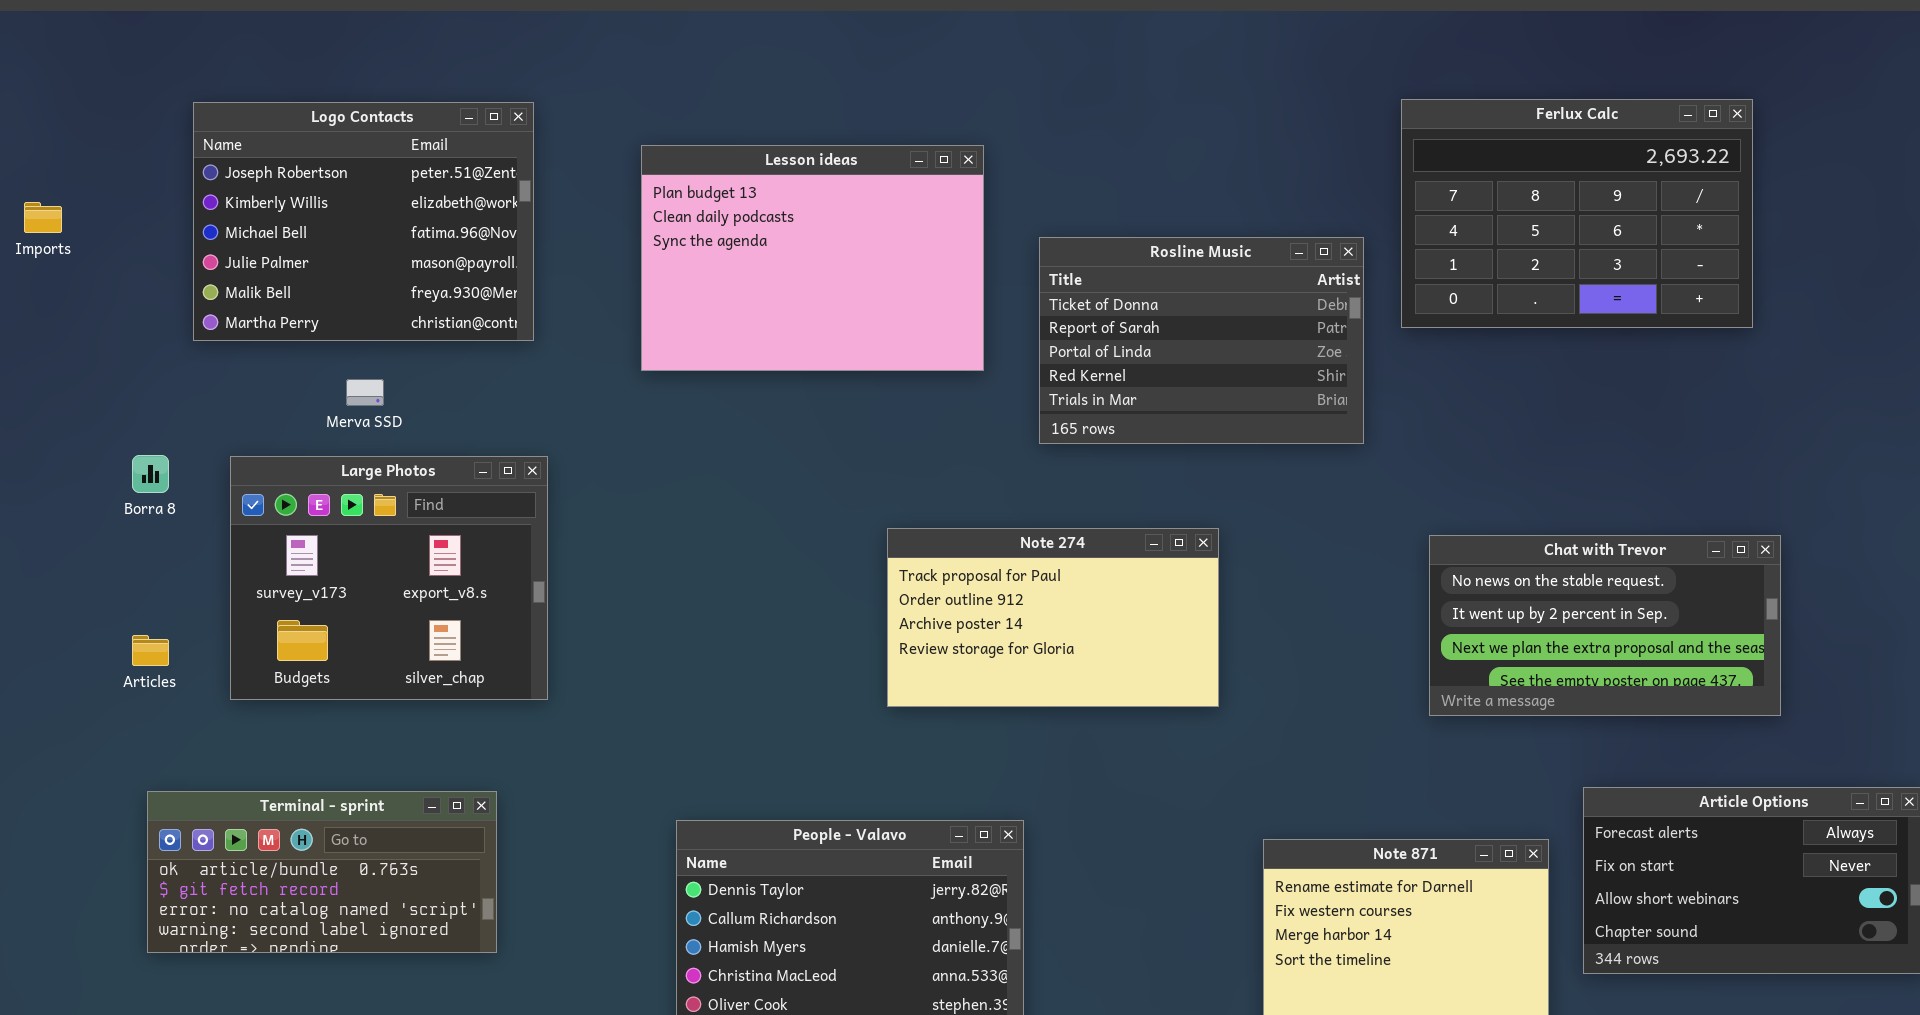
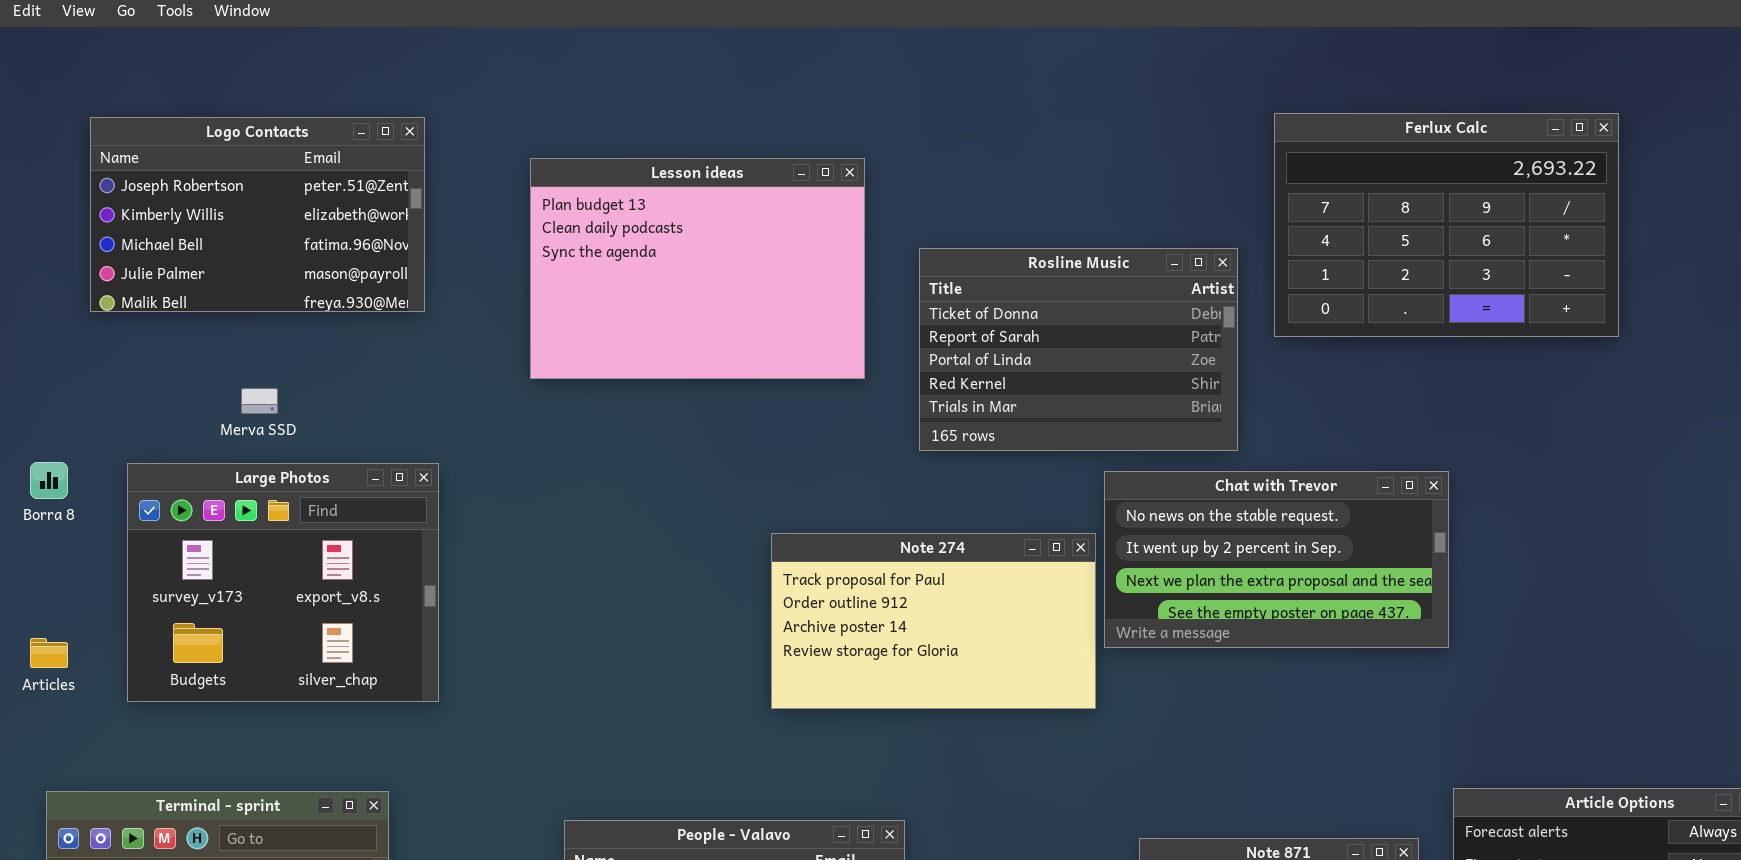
Logo Contacts: [193,102,534,341] -> [90,117,425,312], resized
Chat with Trevor: [1429,535,1781,716] -> [1104,471,1449,648], moved

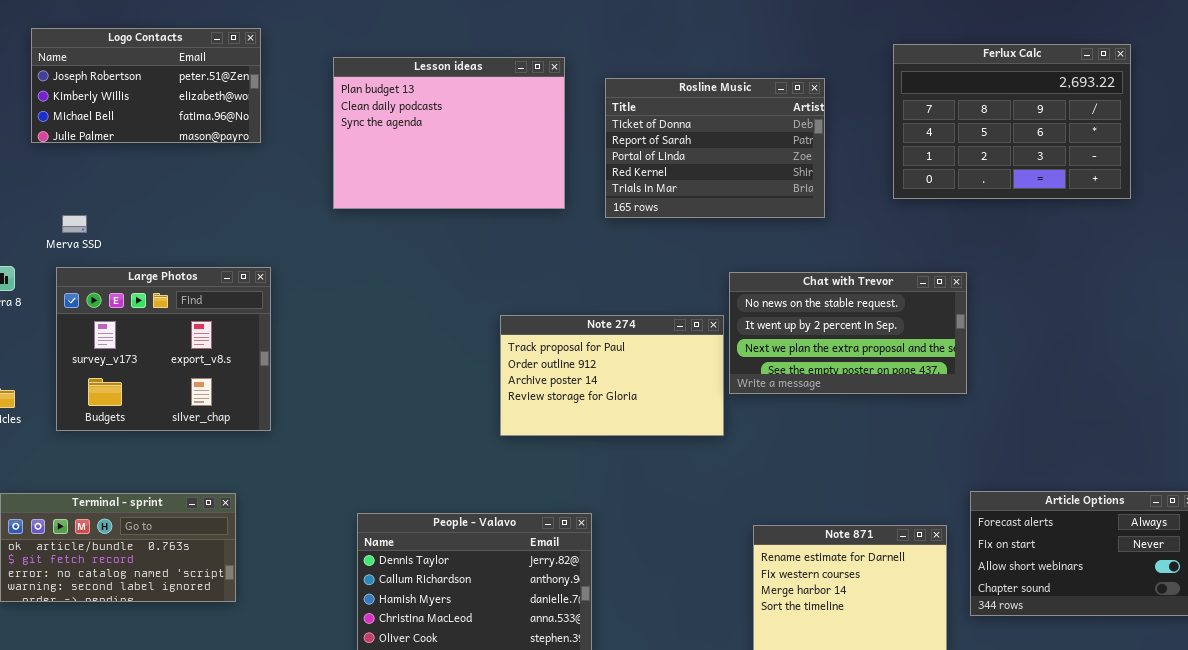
Ferlux Calc: [1274,113,1619,337] -> [893,44,1131,199], moved
Logo Contacts: [90,117,425,312] -> [31,28,261,143], resized
Rosline Music: [919,248,1238,451] -> [605,78,825,218], moved
Merva SSD: [241,388,278,414] -> [62,215,87,233], moved

